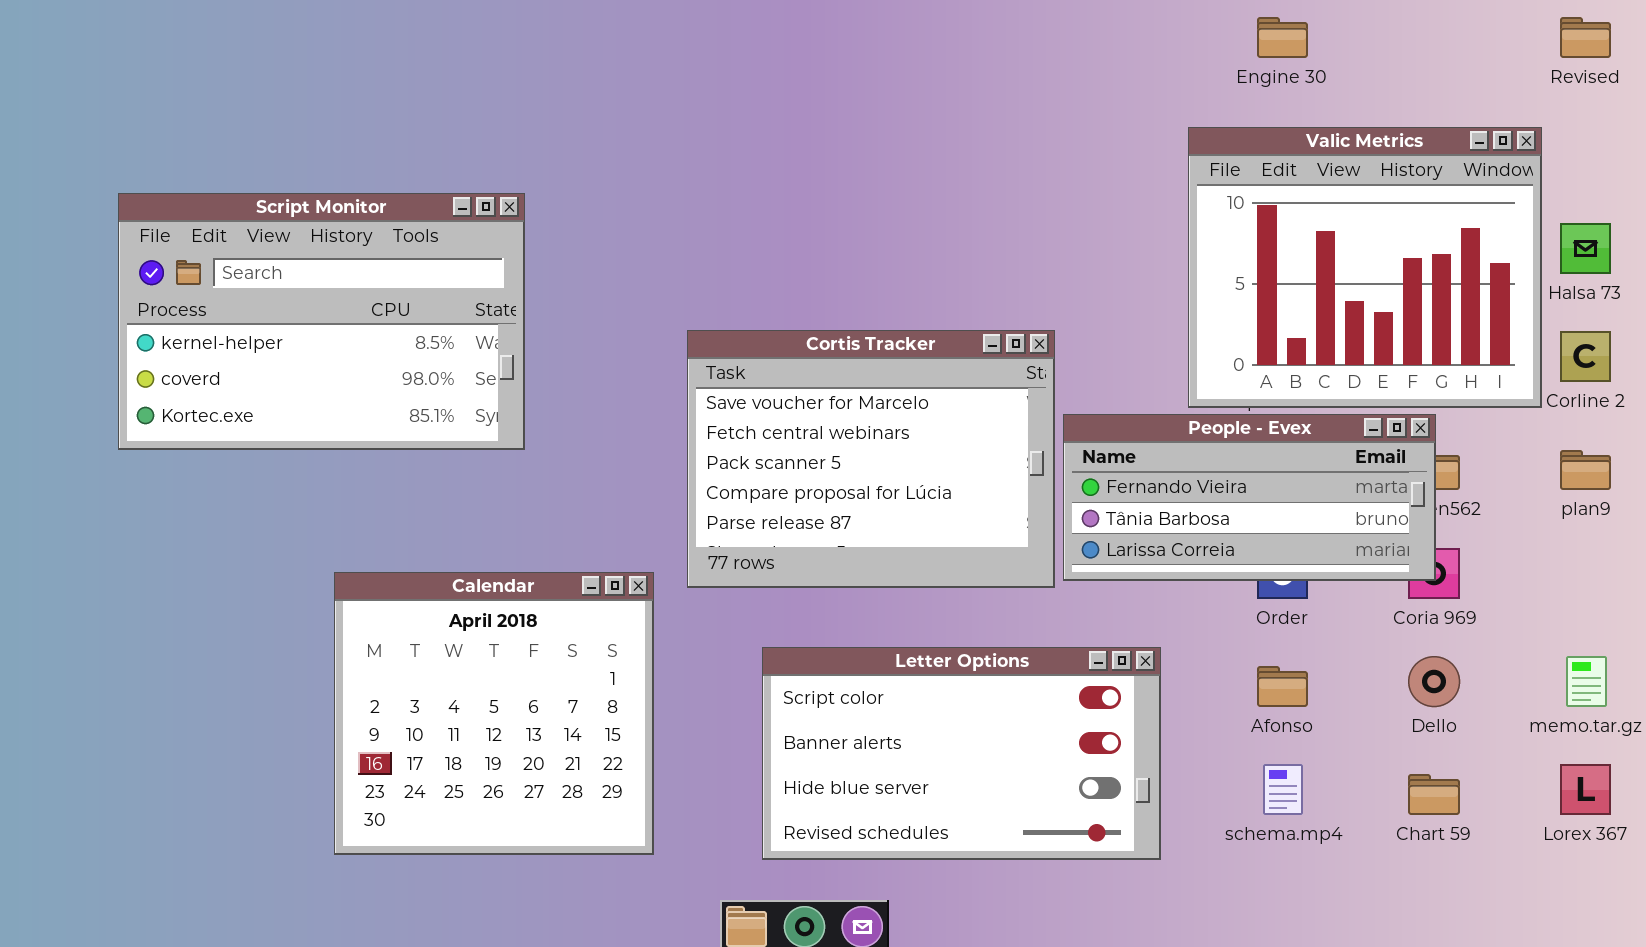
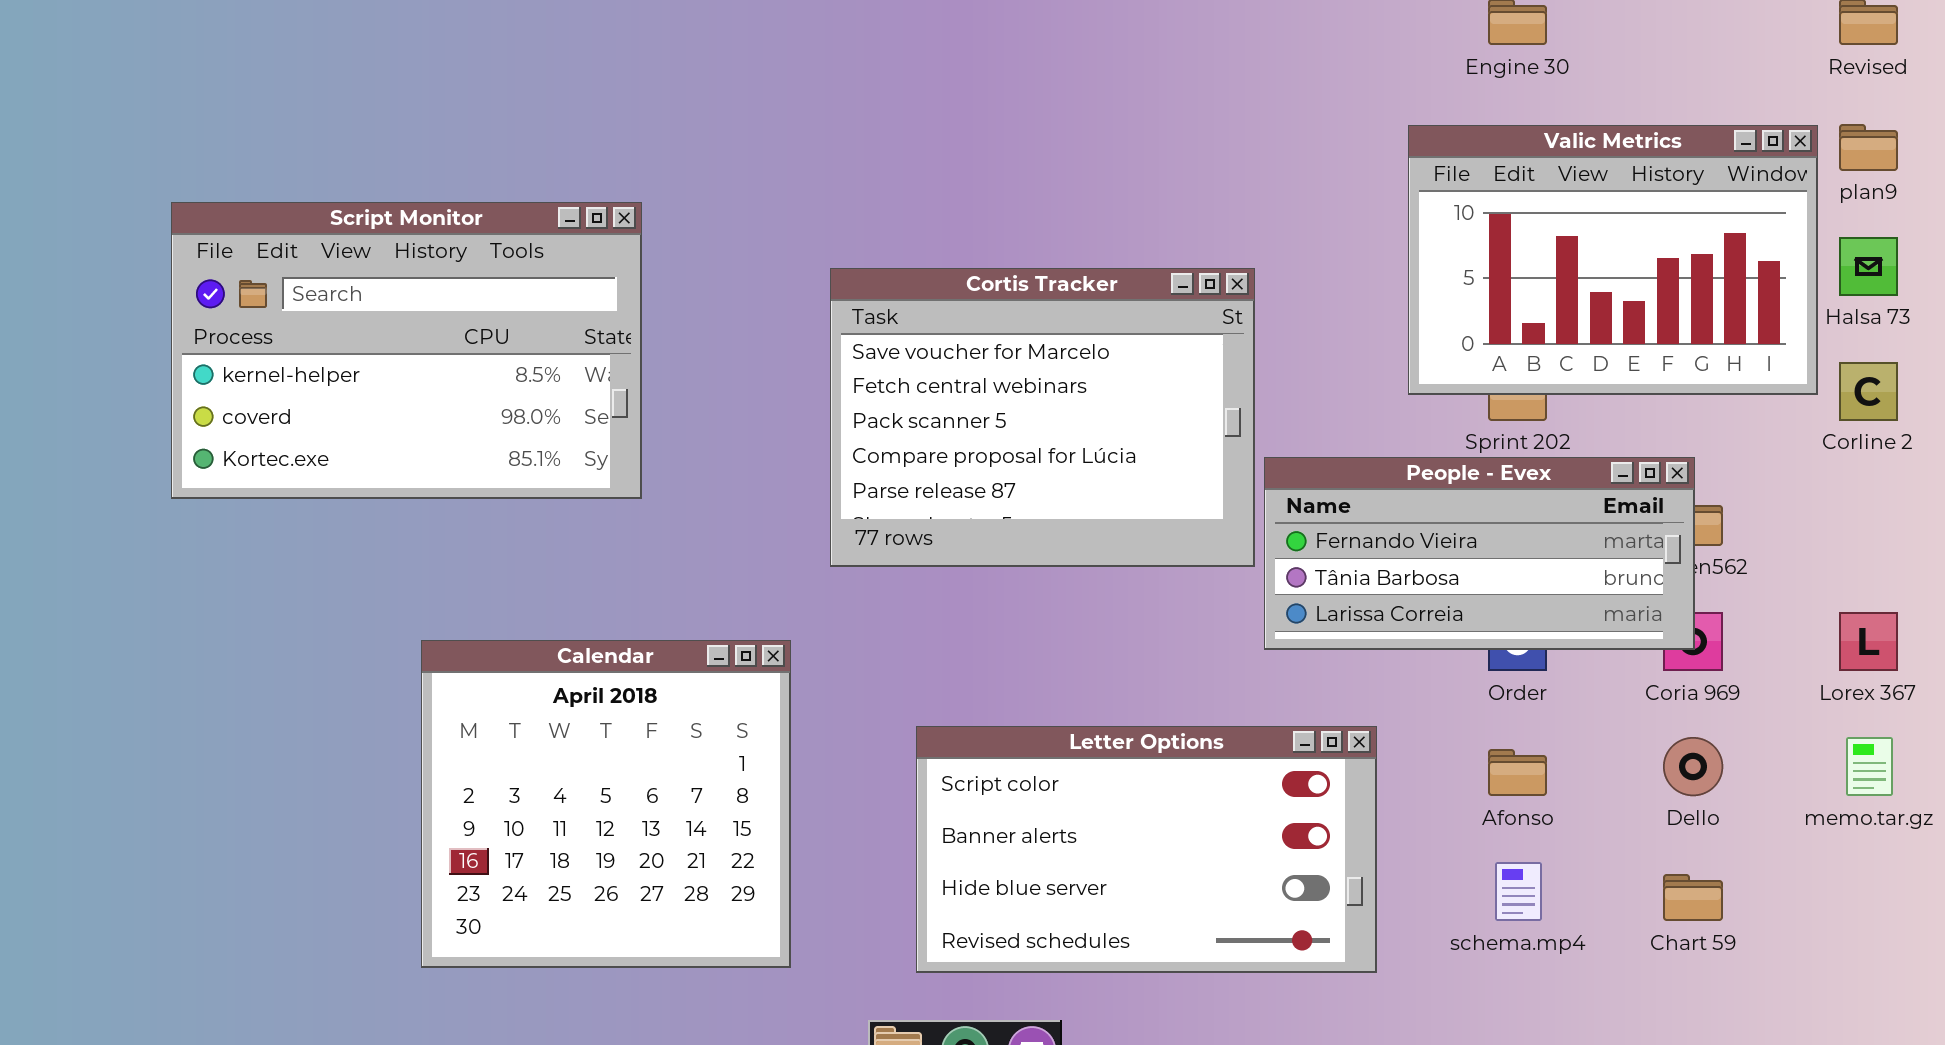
Valic Metrics: [1188,127,1542,408] -> [1408,125,1818,395], resized
Cortis Tracker: [687,330,1055,588] -> [830,268,1255,567], moved
plan9: [1560,450,1611,490] -> [1839,124,1898,171], moved
Lorex 367: [1560,764,1611,815] -> [1839,612,1898,671], moved

